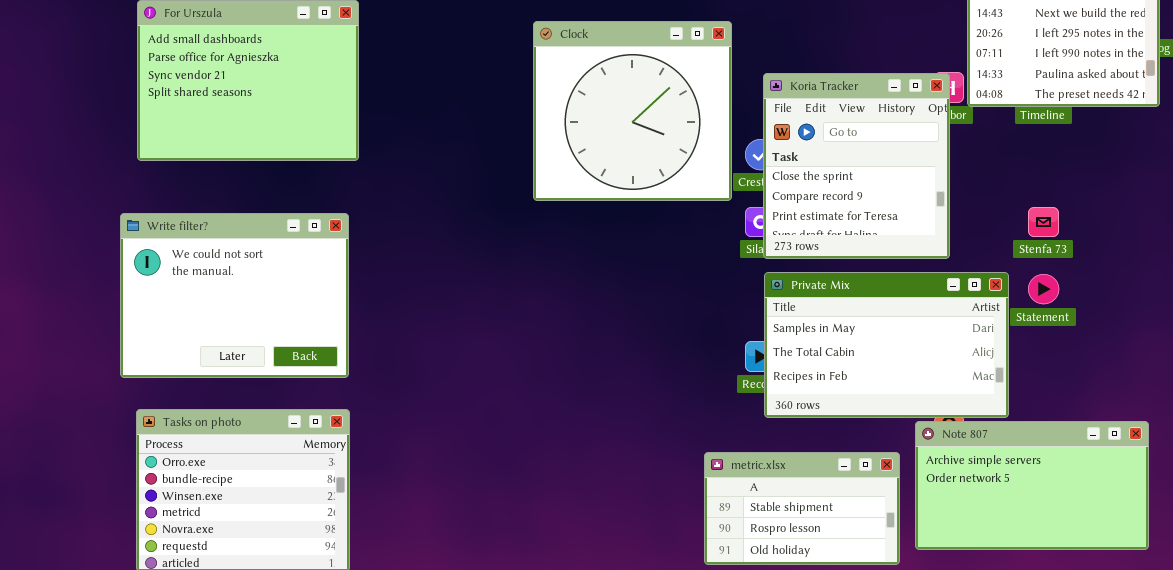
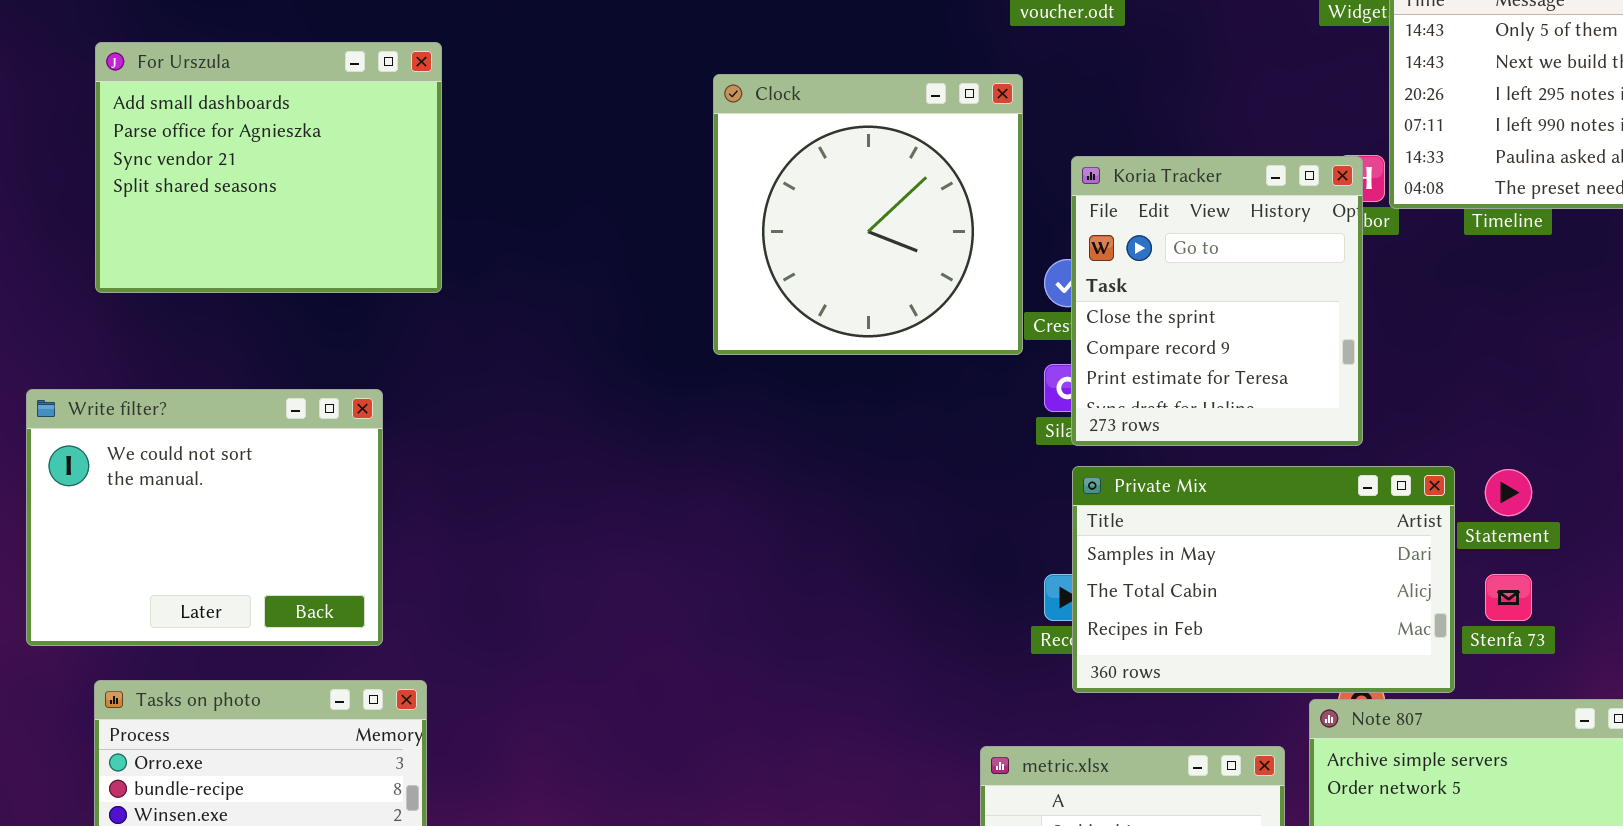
Stenfa 73: [1028,207,1059,237] -> [1485,574,1532,621], moved
Write filter?: [120,213,349,378] -> [26,389,383,646], moved

